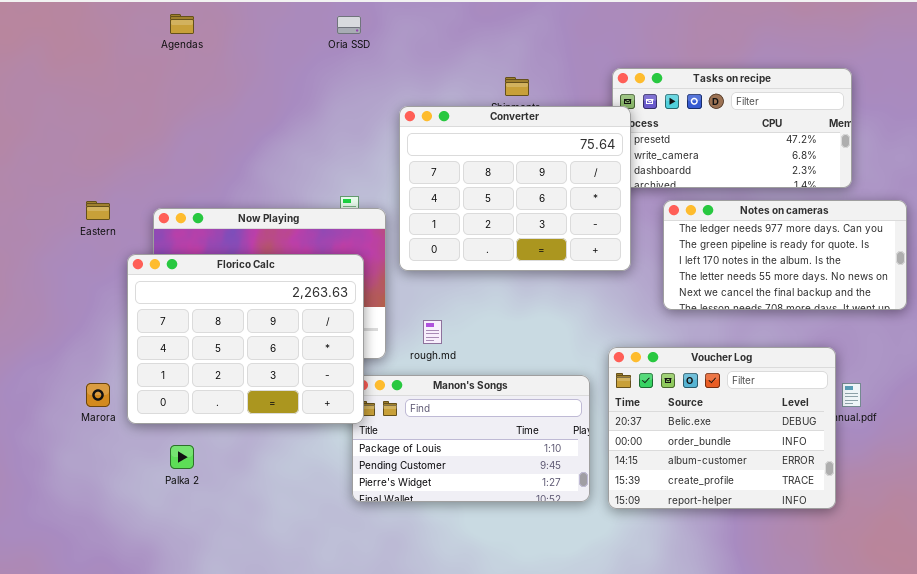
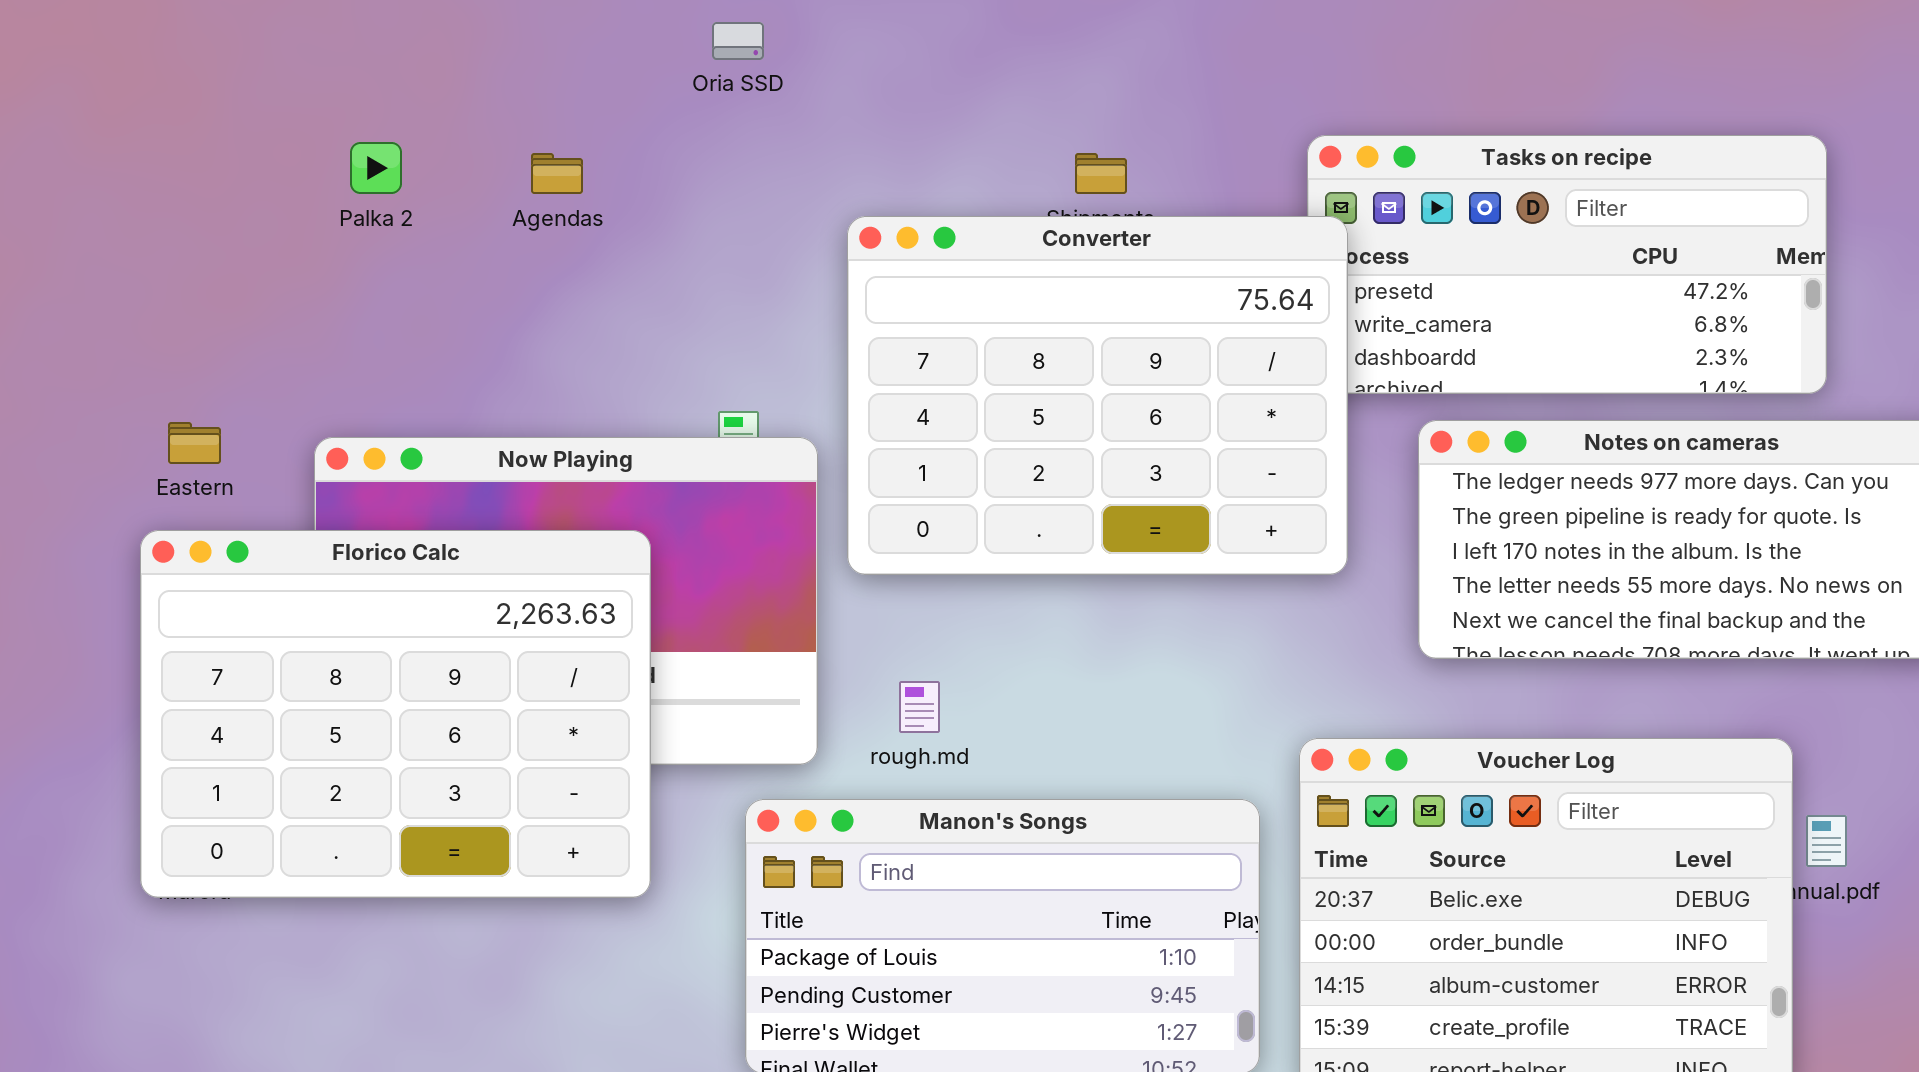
Agendas: [170,14,194,34] -> [531,153,583,194], moved
Florico Calc: [127,254,364,424] -> [140,530,651,898], moved
Palka 2: [170,445,194,469] -> [350,142,402,194], moved

